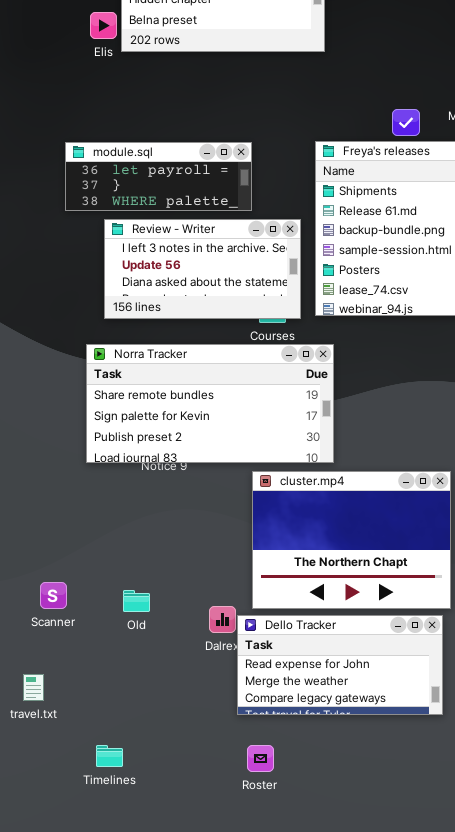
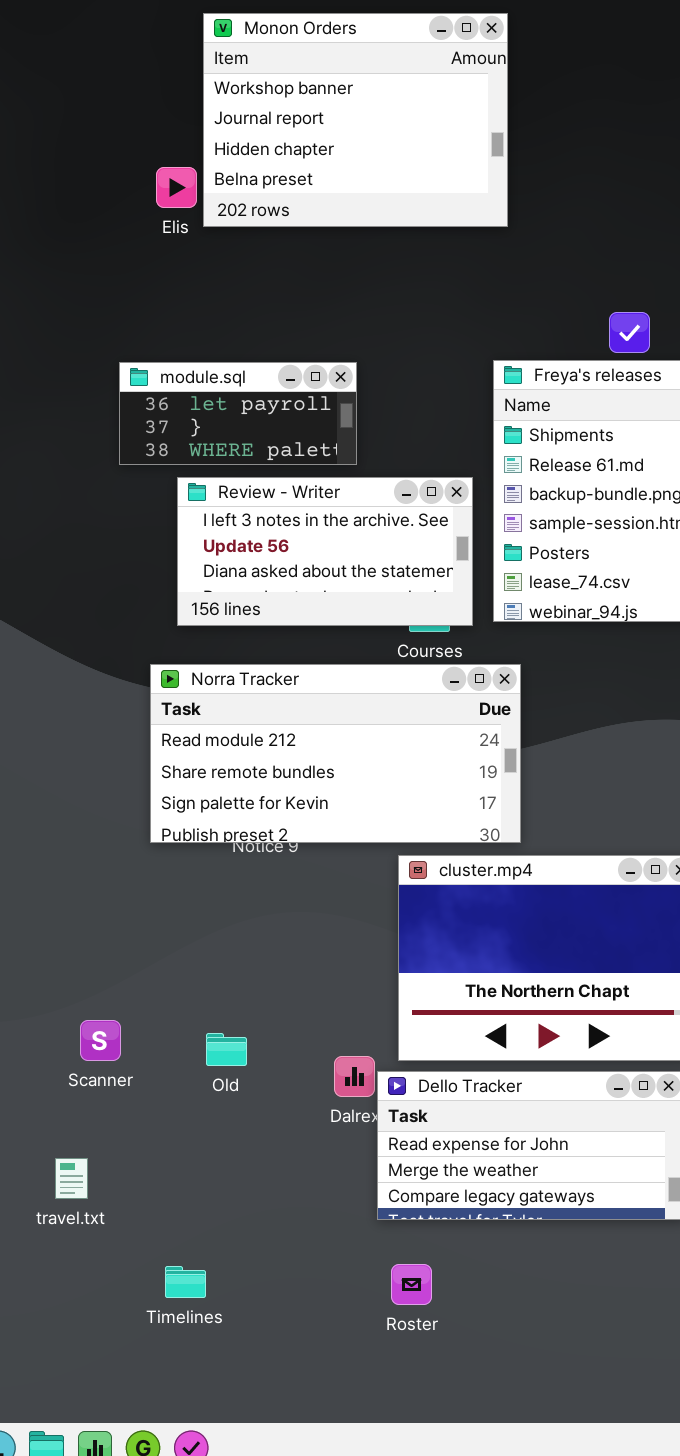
module.sql: [65,142,252,211] -> [119,362,357,465], resized
Norra Tracker: [86,344,334,463] -> [150,664,521,843], scrolled up 1 row

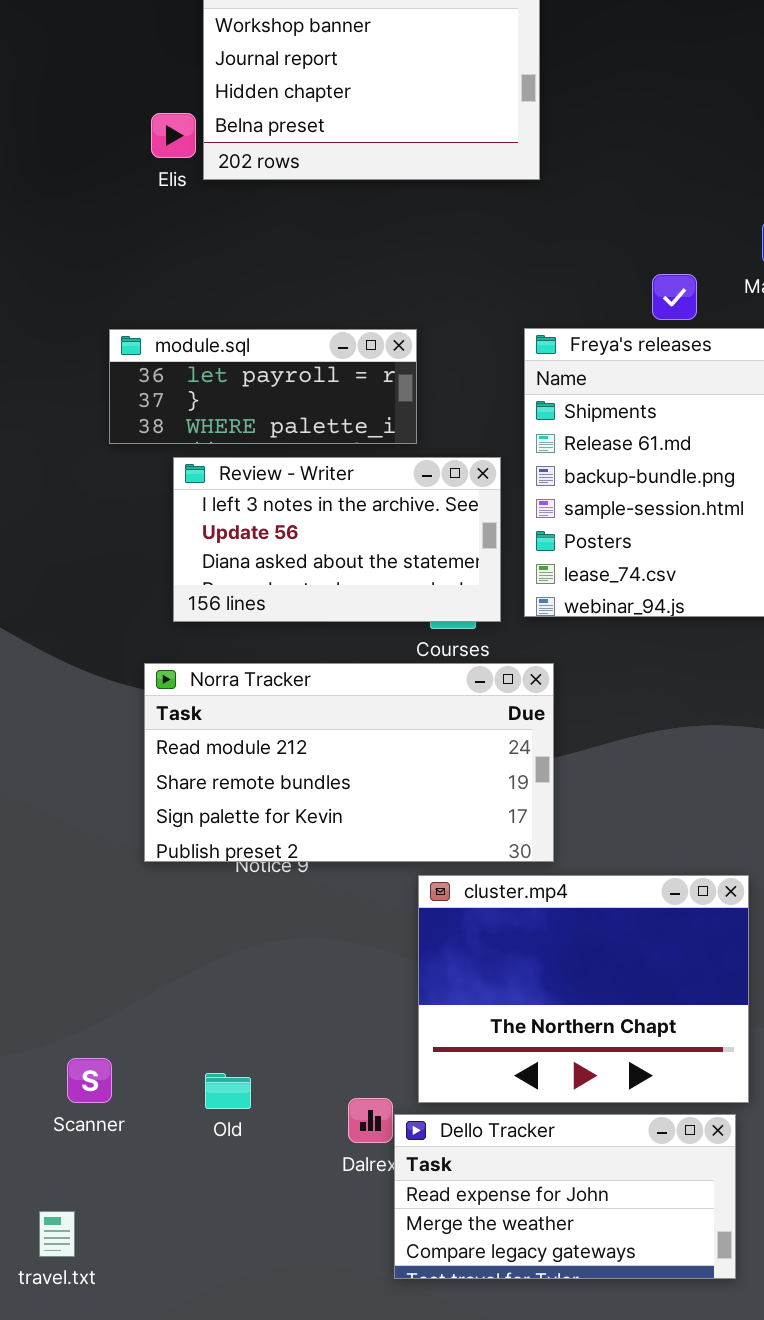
module.sql: [119,362,357,465] -> [109,329,417,444], resized

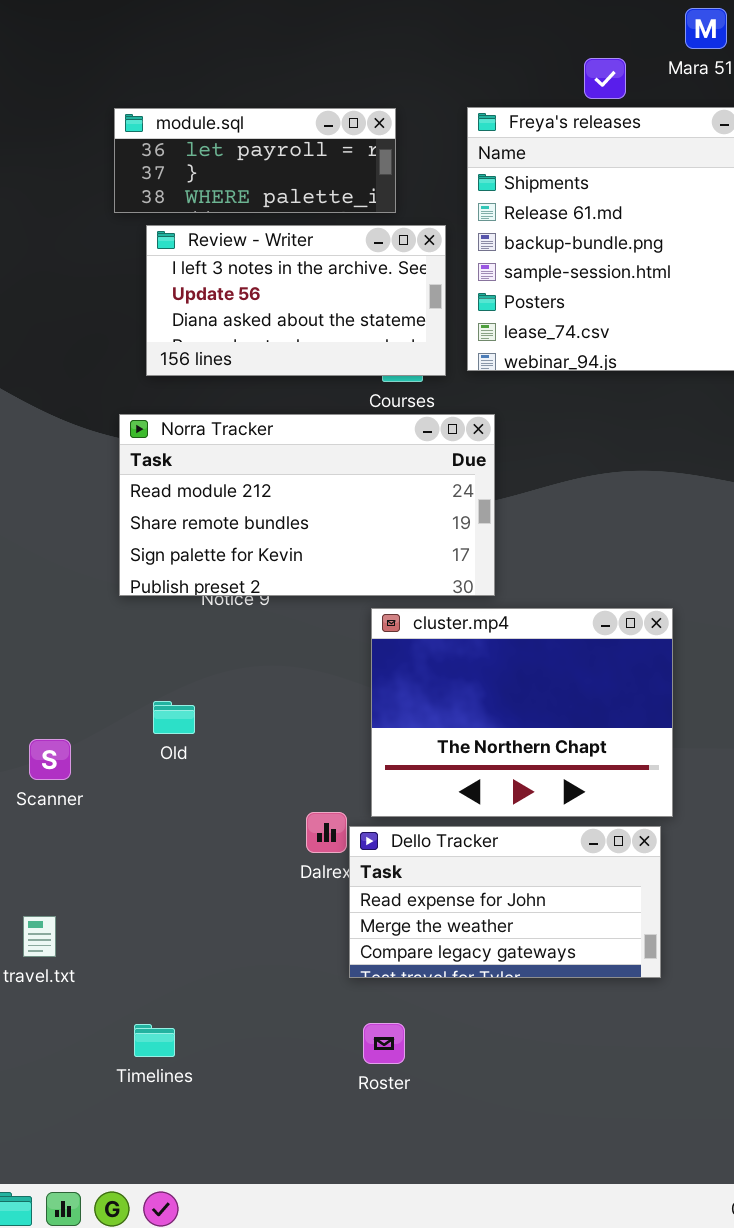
module.sql: [109,329,417,444] -> [114,108,396,213], moved
Scanner: [67,1058,112,1103] -> [29,739,71,780], moved
Old: [205,1073,251,1109] -> [153,701,195,734], moved

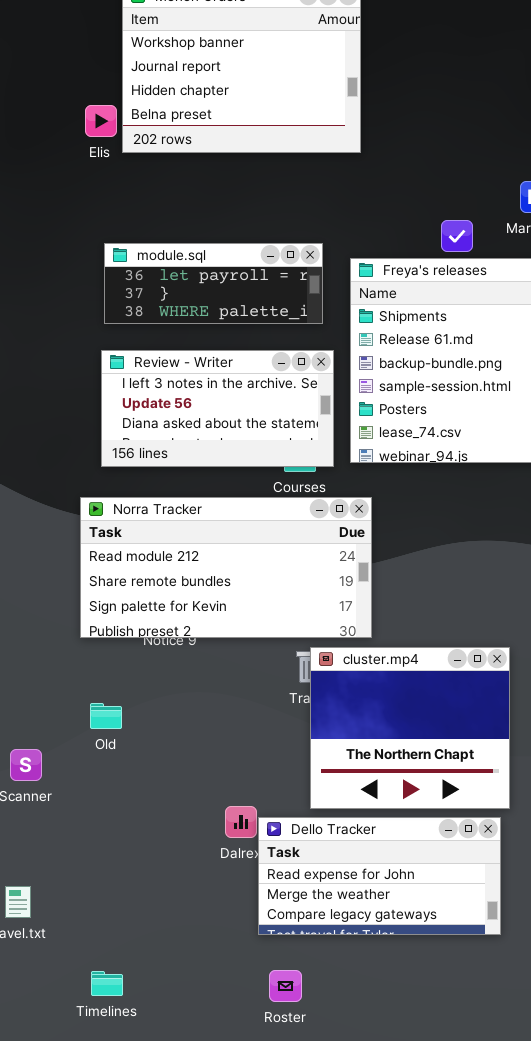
module.sql: [114,108,396,213] -> [104,243,323,324], moved
cluster.mp4: [371,608,673,817] -> [310,647,510,809], resized
Old: [153,701,195,734] -> [90,703,122,729], moved

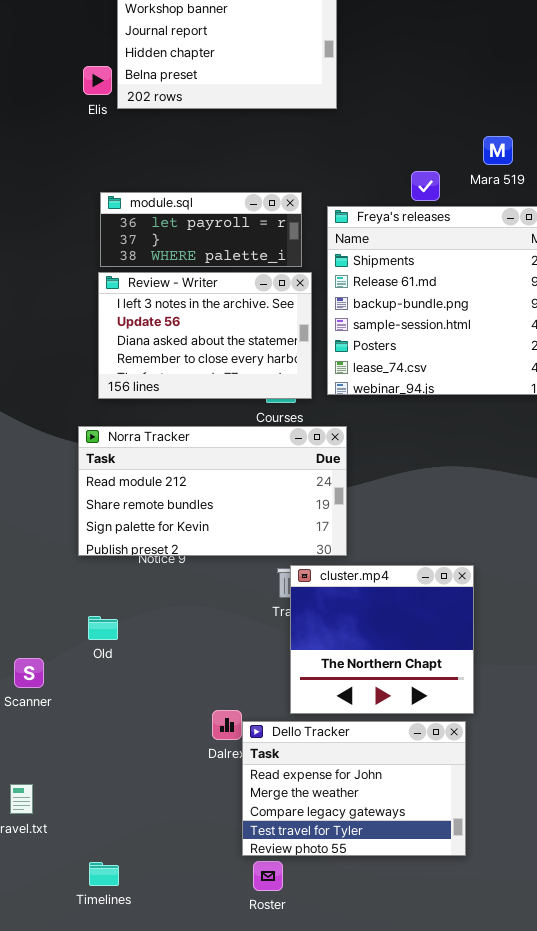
Review - Writer: [101,350,334,467] -> [98,272,312,399], resized
Dello Tracker: [258,817,501,935] -> [242,721,466,856], resized

